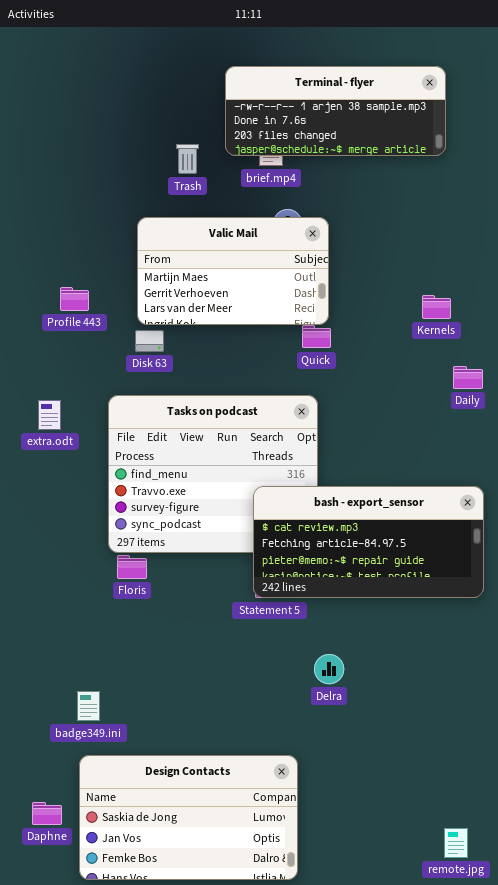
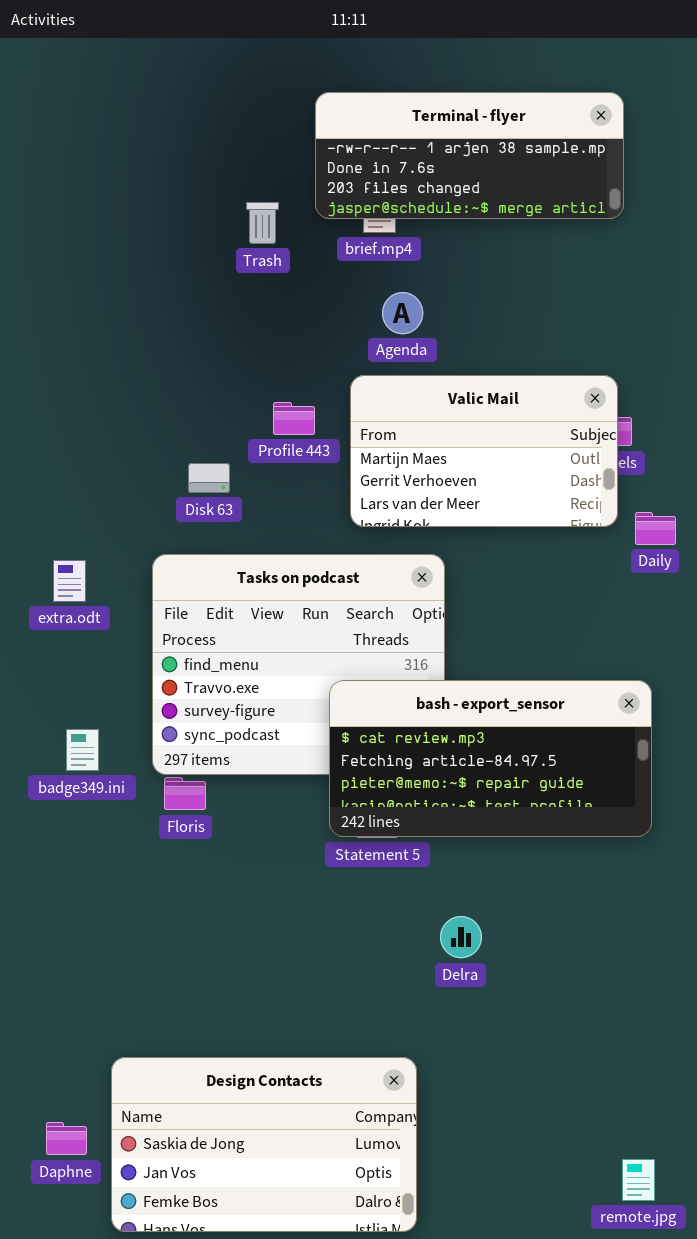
Valic Mail: [137,217,329,325] -> [350,375,618,527], moved
Profile 443: [60,287,89,311] -> [273,402,315,435], moved
bash - export_sensor: [253,486,484,598] -> [329,680,652,837], moved
badge349.ini: [77,691,100,721] -> [66,729,99,771], moved

